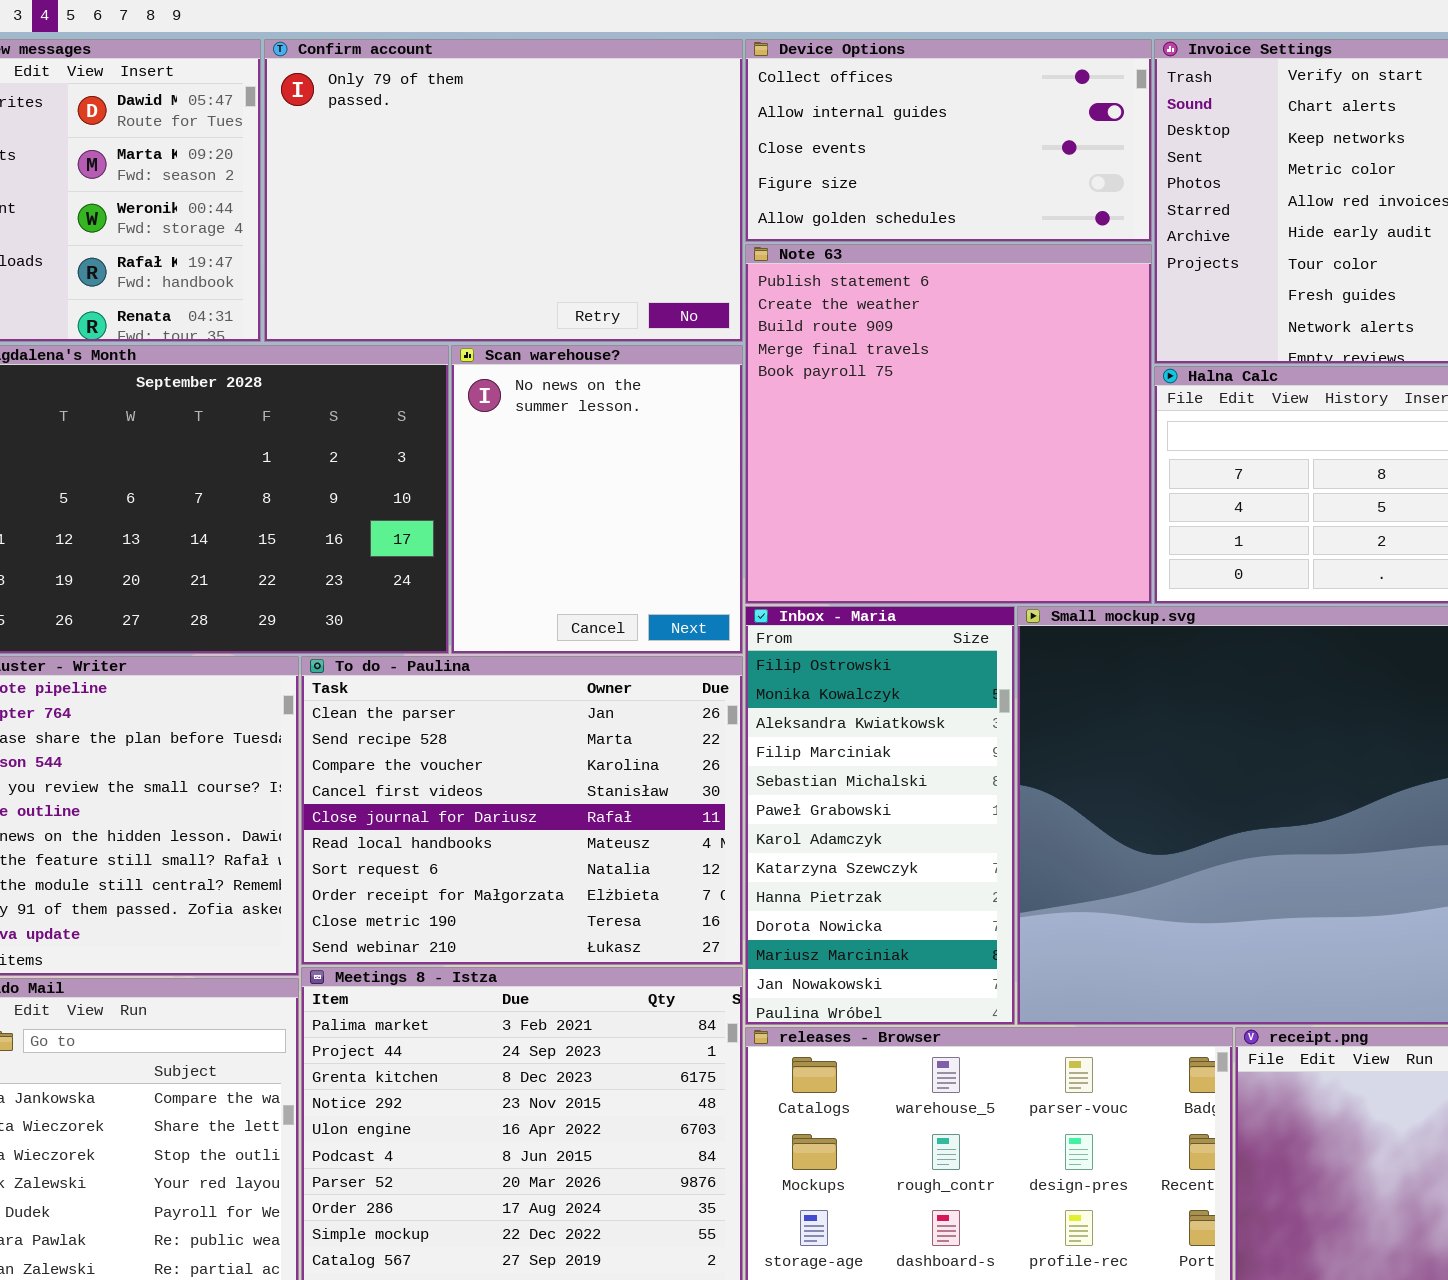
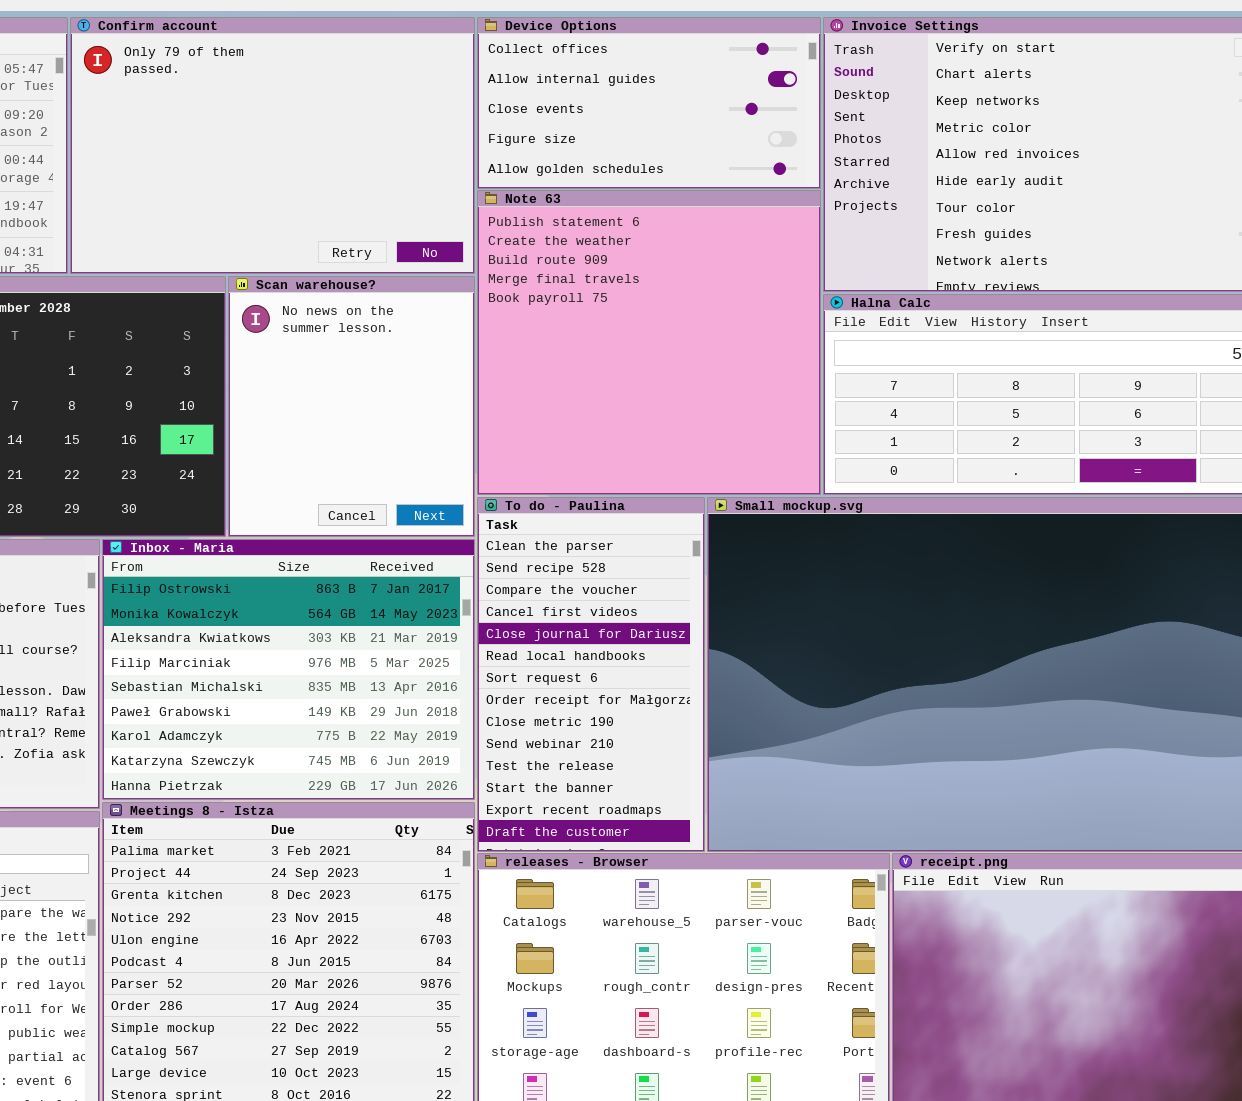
Inbox - Maria: [745,606,1015,1025] -> [102,539,475,800], moved, resized
To do - Paulina: [301,656,743,965] -> [477,497,705,852], moved, resized

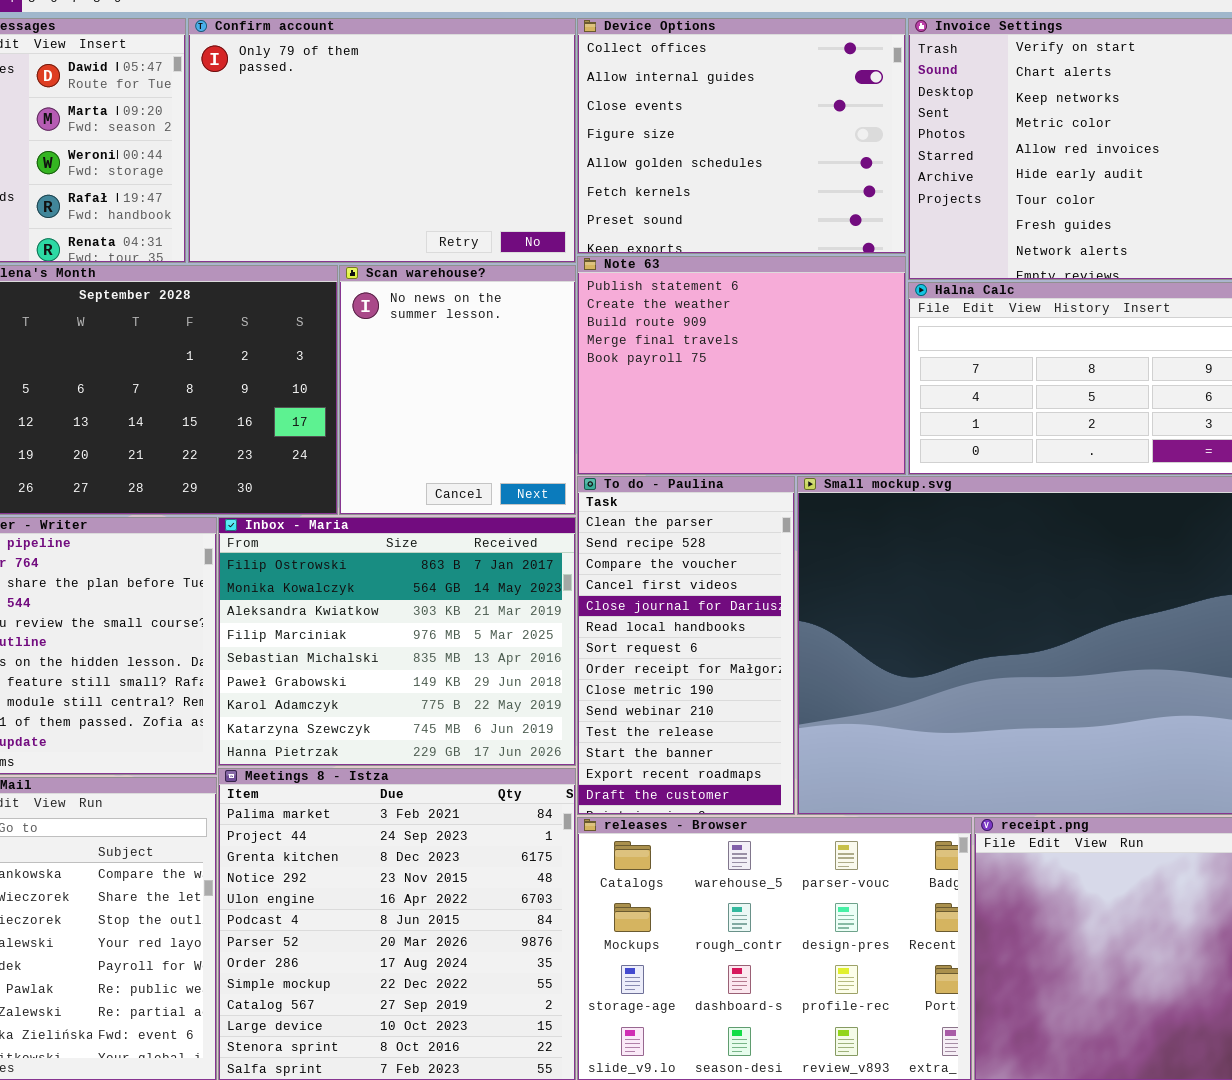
Device Options: [477,17,821,189] -> [577,18,906,254], resized
Note 63: [477,190,821,495] -> [577,256,906,475], resized

